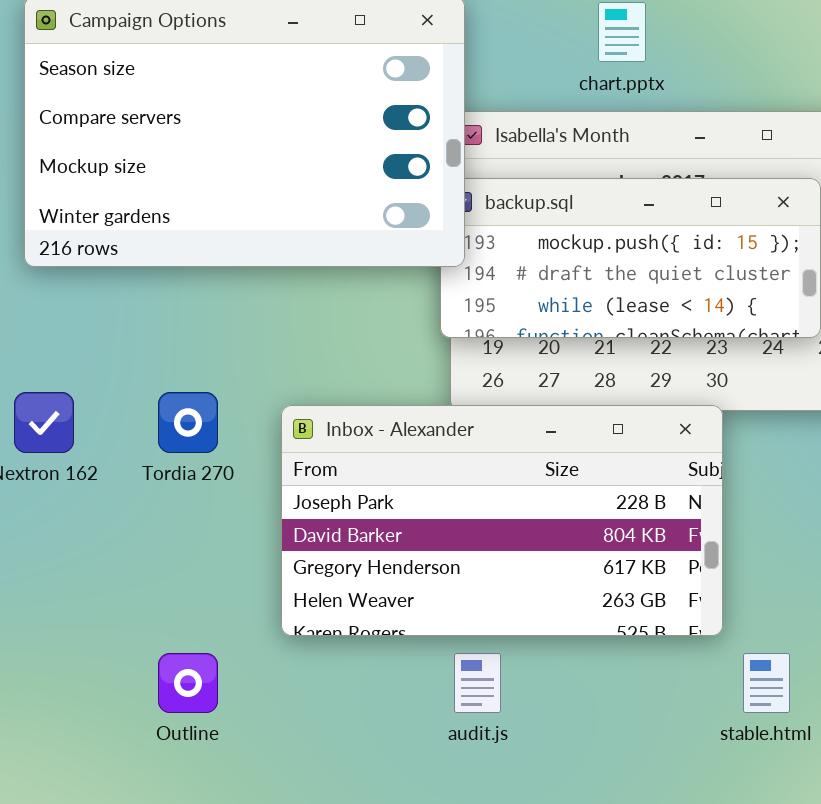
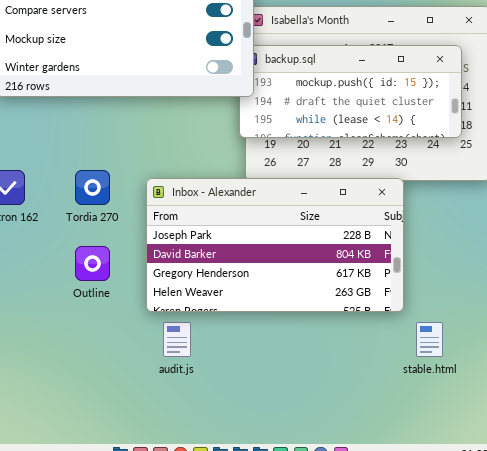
Outline: [158,653,218,713] -> [75,246,110,281], moved
audit.js: [454,653,501,713] -> [163,322,191,357], moved

